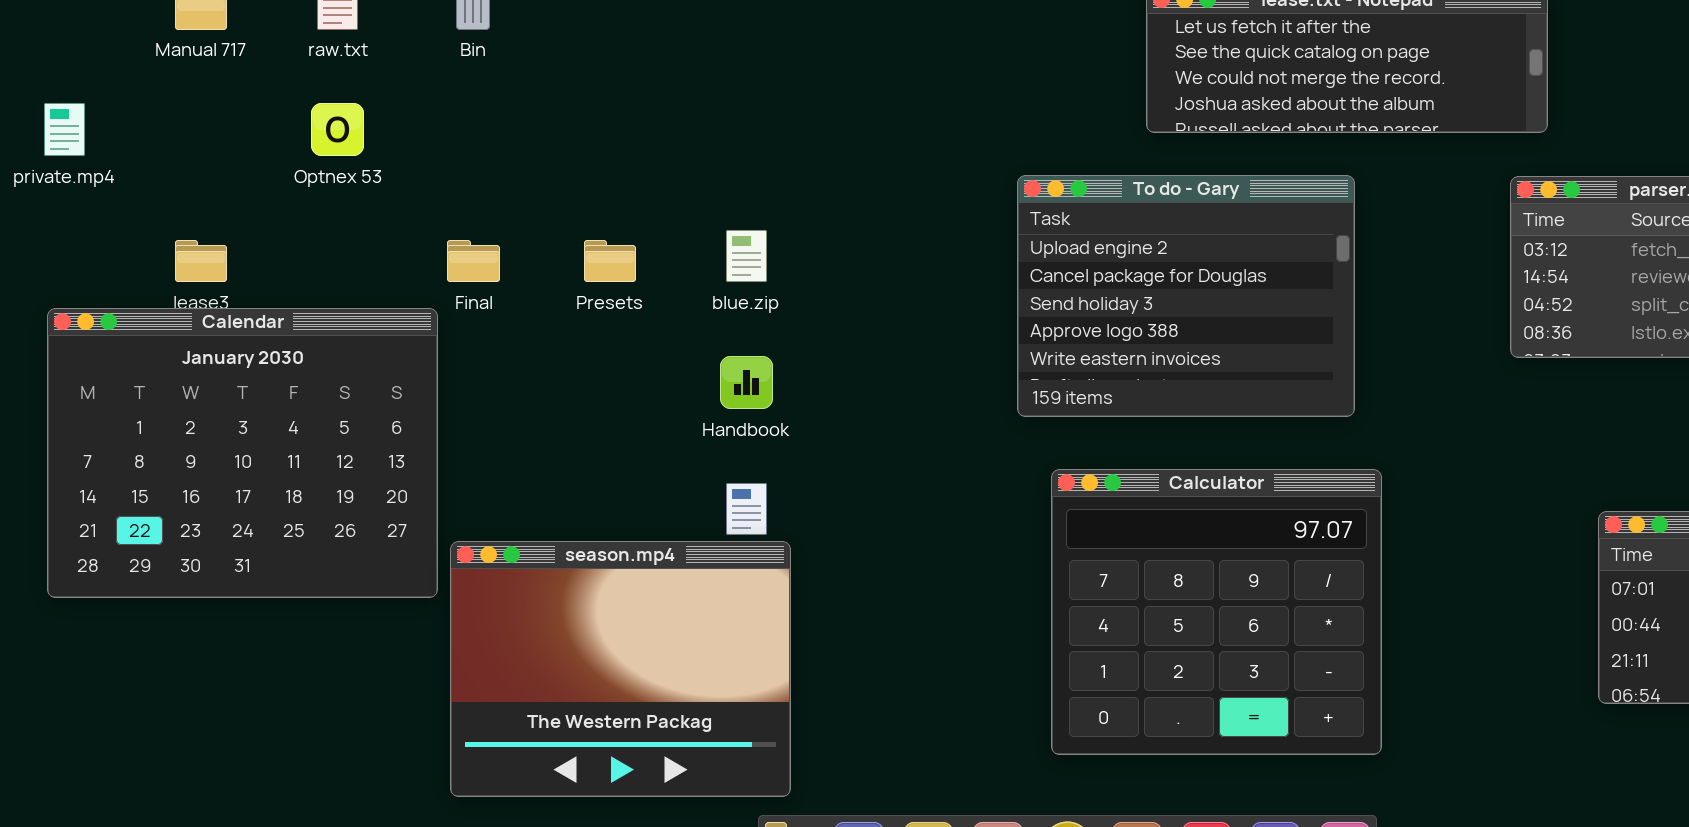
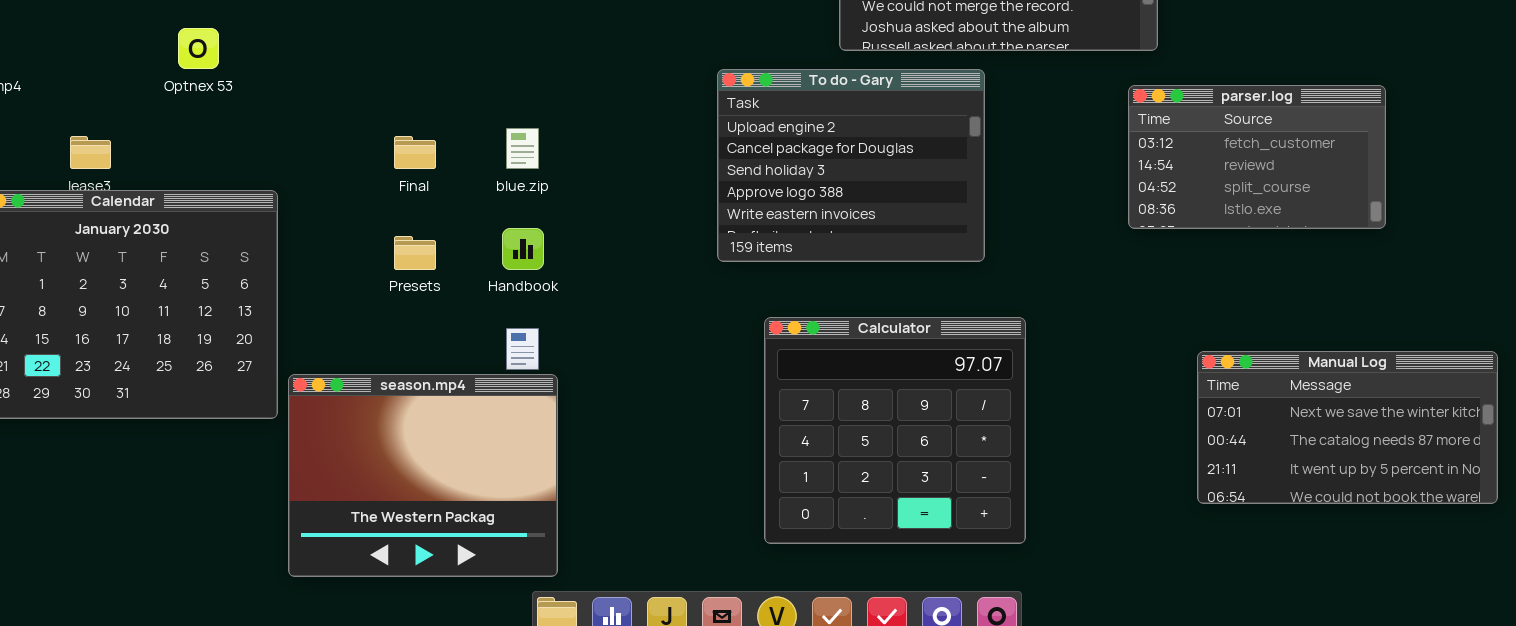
To do - Gary: [1017,175,1355,417] -> [717,69,985,262], moved
Final: [447,240,500,282] -> [394,136,436,169], moved
Presets: [584,240,636,282] -> [394,236,436,270], moved

